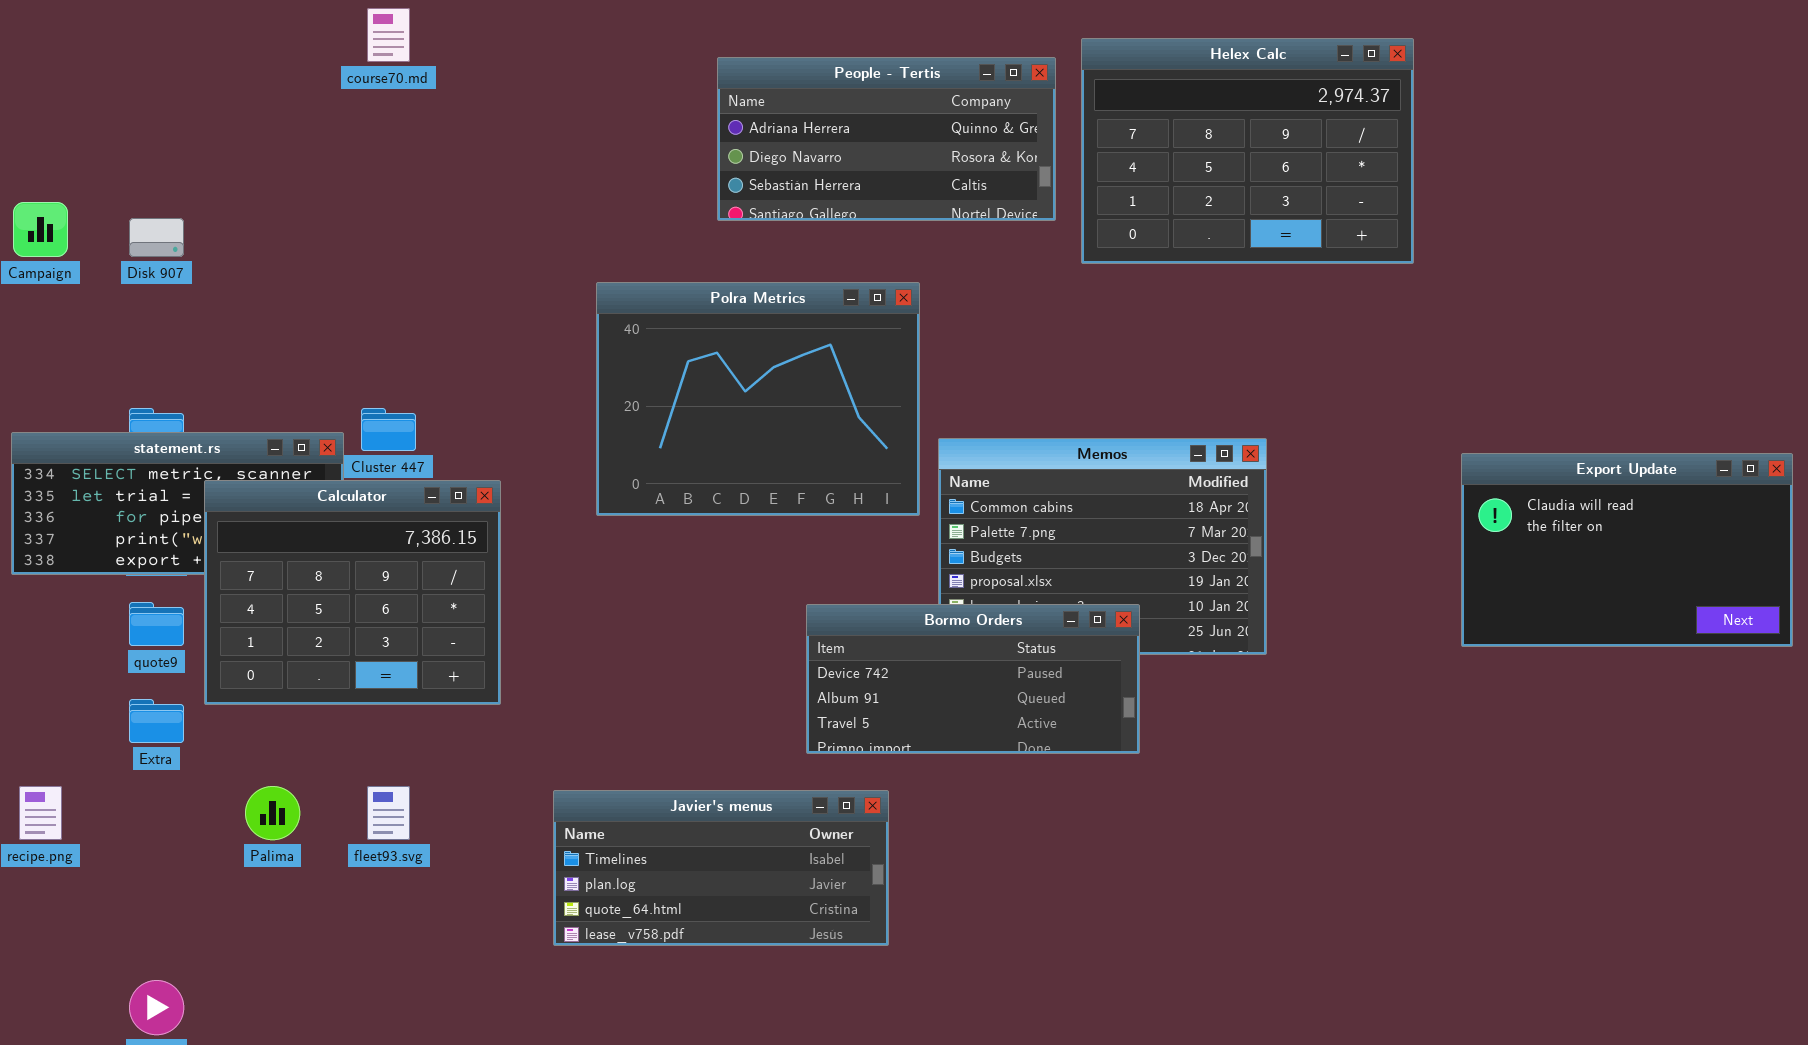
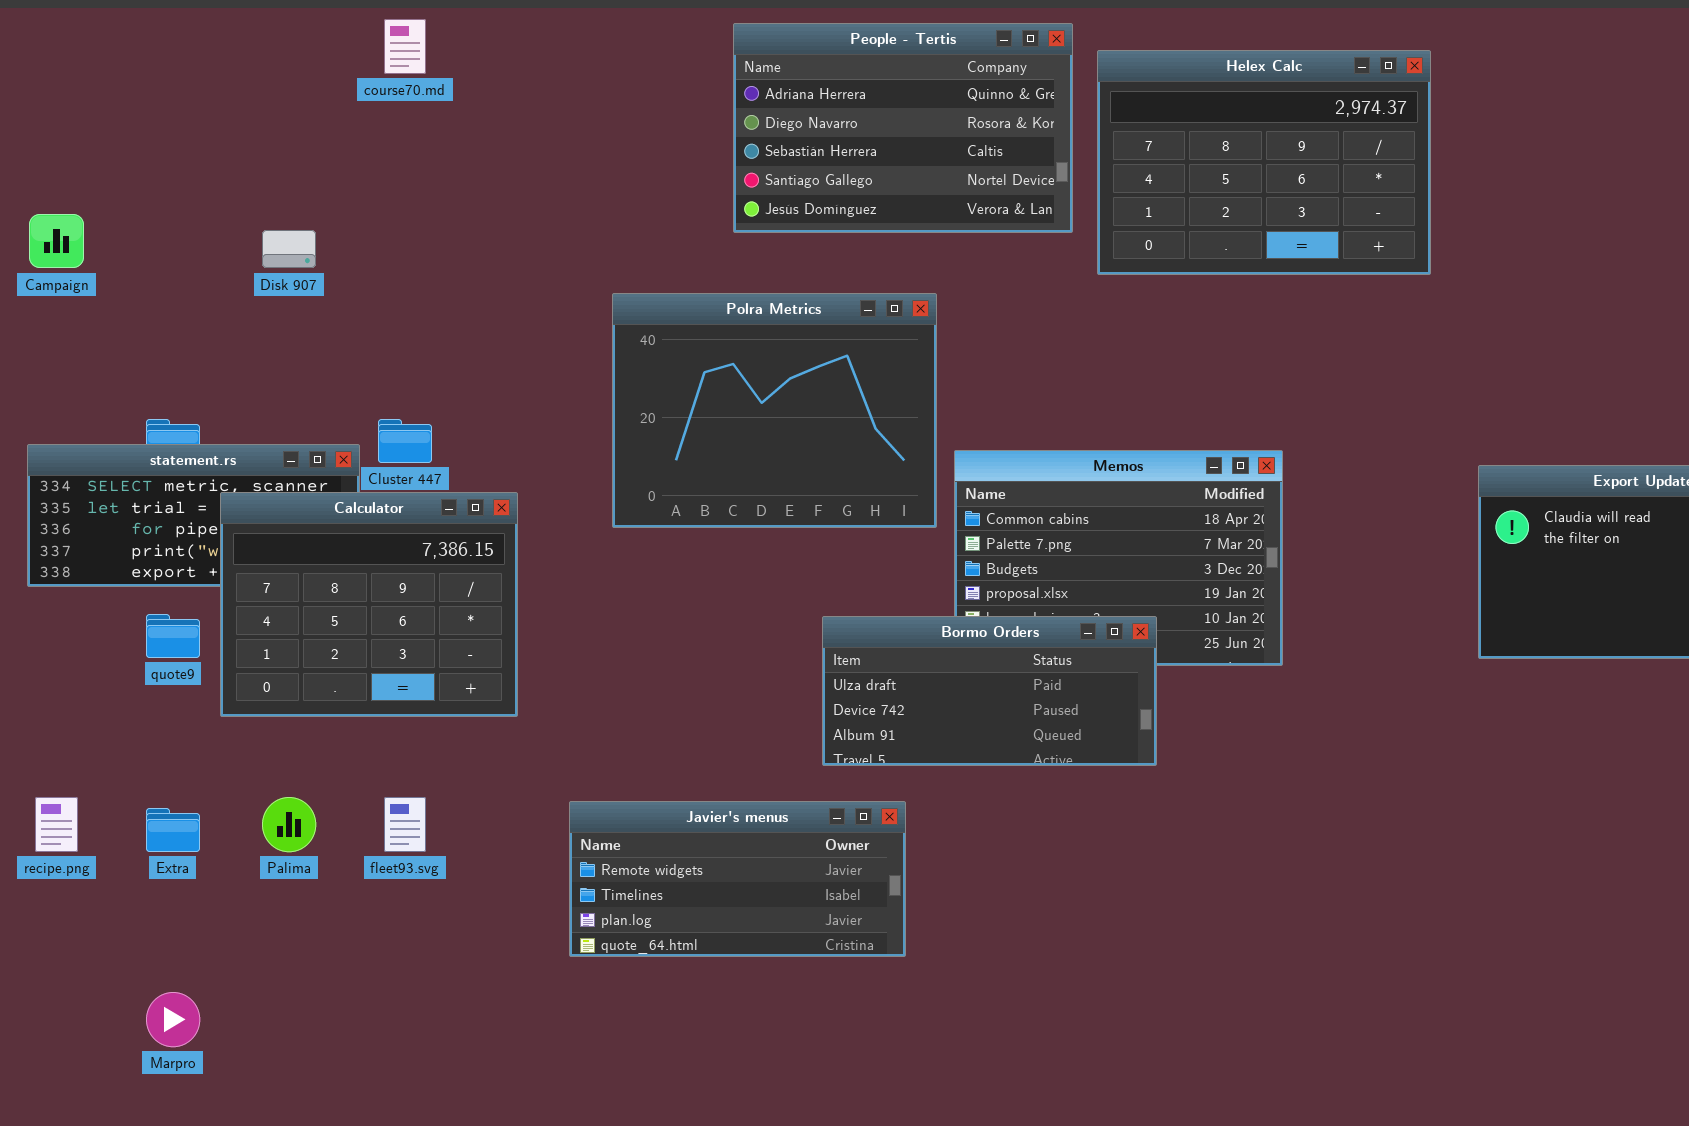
People - Tertis: [717,57,1056,221] -> [733,23,1073,233], resized
Disk 907: [129,218,184,257] -> [262,230,316,268], moved
Bormo Orders: [806,604,1140,754] -> [822,616,1157,766], scrolled up 1 row
Extra: [129,699,184,743] -> [146,808,200,852], moved
Javier's menus: [553,790,889,946] -> [569,801,906,957], scrolled up 1 row

